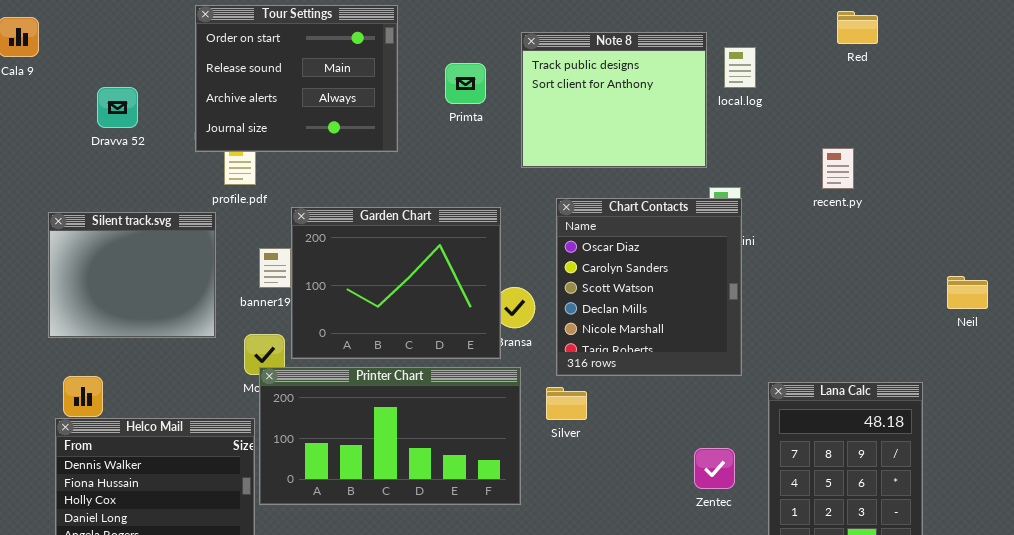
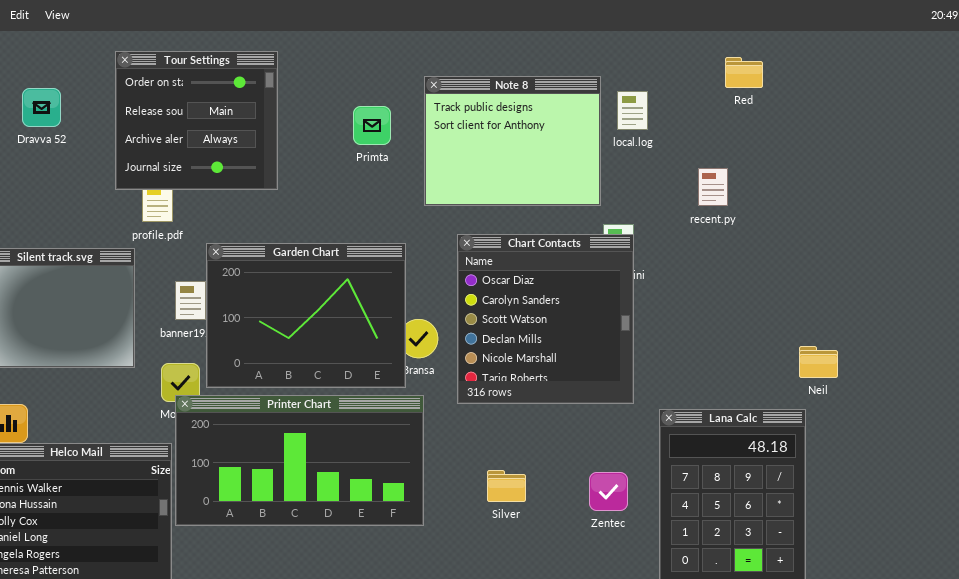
Tour Settings: [195,5,398,152] -> [115,51,278,190], resized
Dravva 52: [97,87,138,128] -> [22,88,61,127], moved
recent.py: [822,148,854,189] -> [698,168,728,206], moved
Neil: [947,276,988,309] -> [799,346,838,378], moved
Silver: [546,387,587,420] -> [487,470,526,502], moved

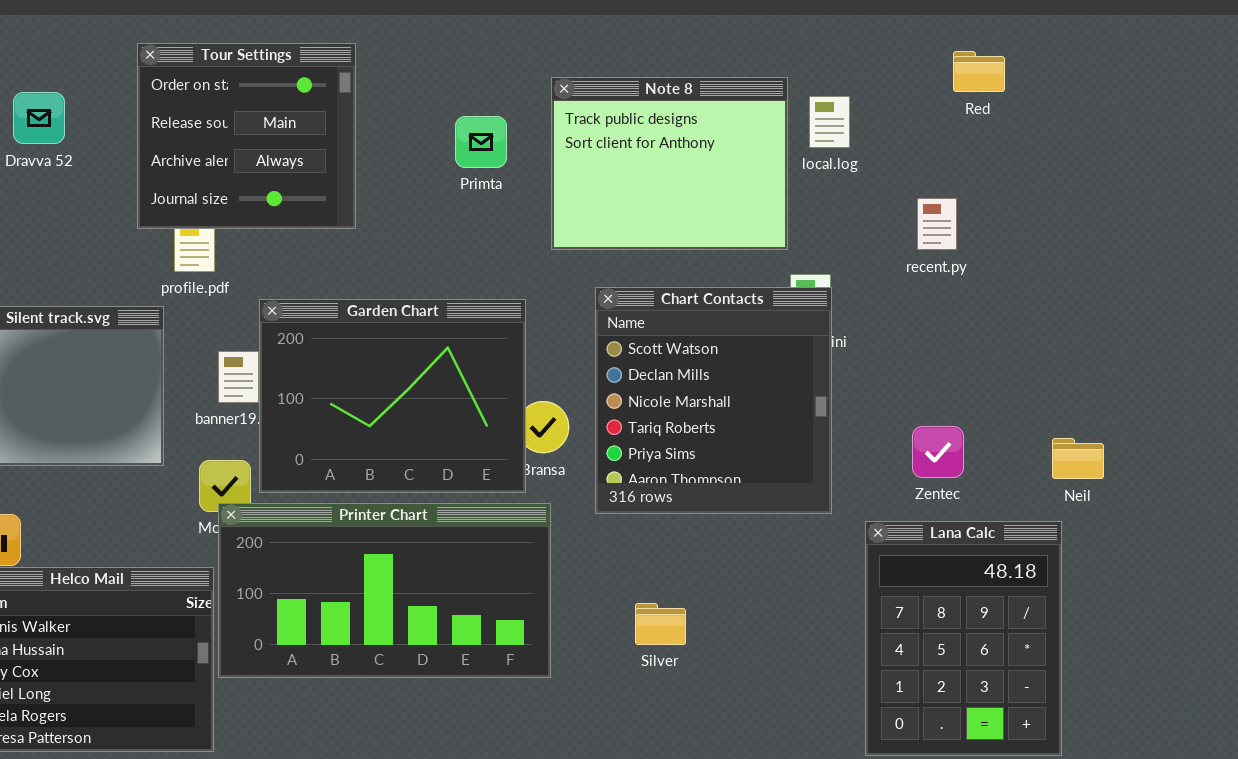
Chart Contacts: [457,234,634,404] -> [595,287,832,514], scrolled down 2 rows
Zentec: [589,472,628,511] -> [912,426,964,478], moved

